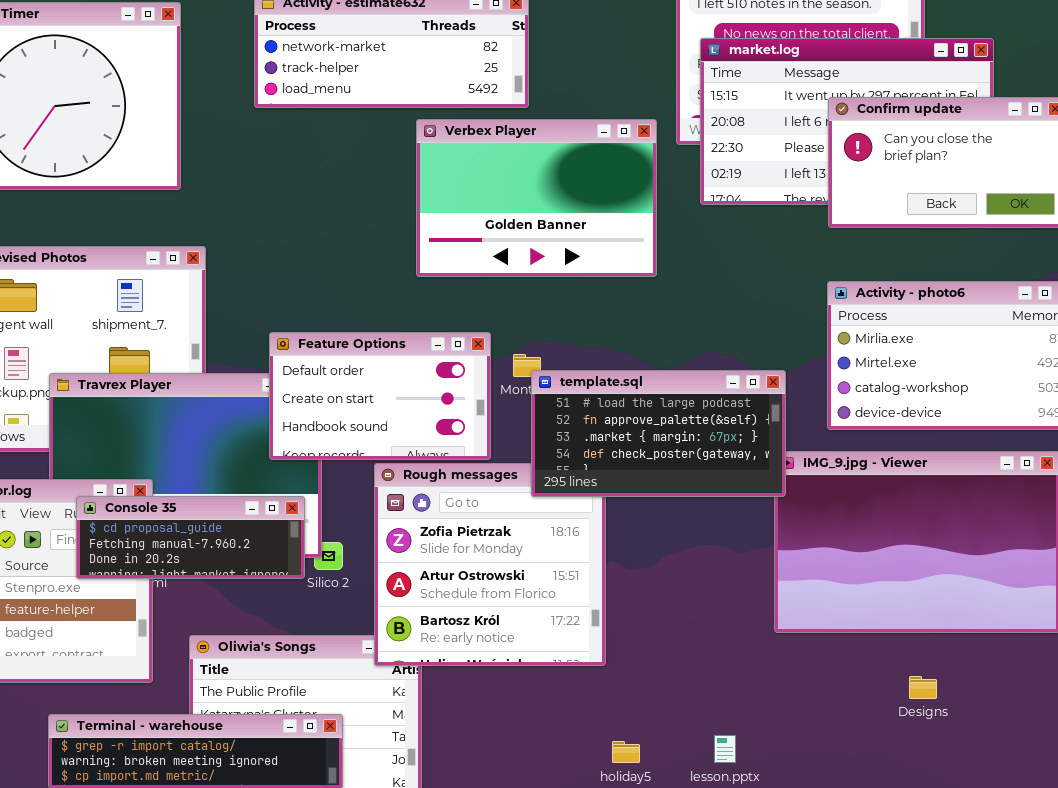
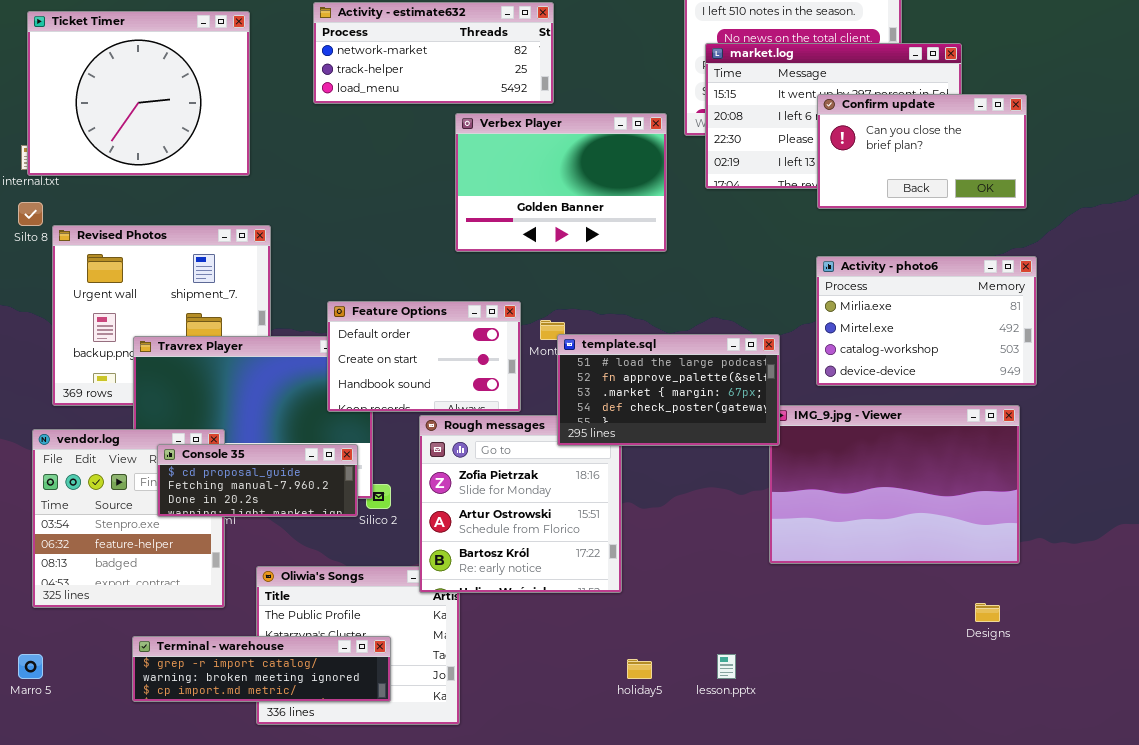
Designs: [909,676,937,699] -> [975,603,1000,622], moved

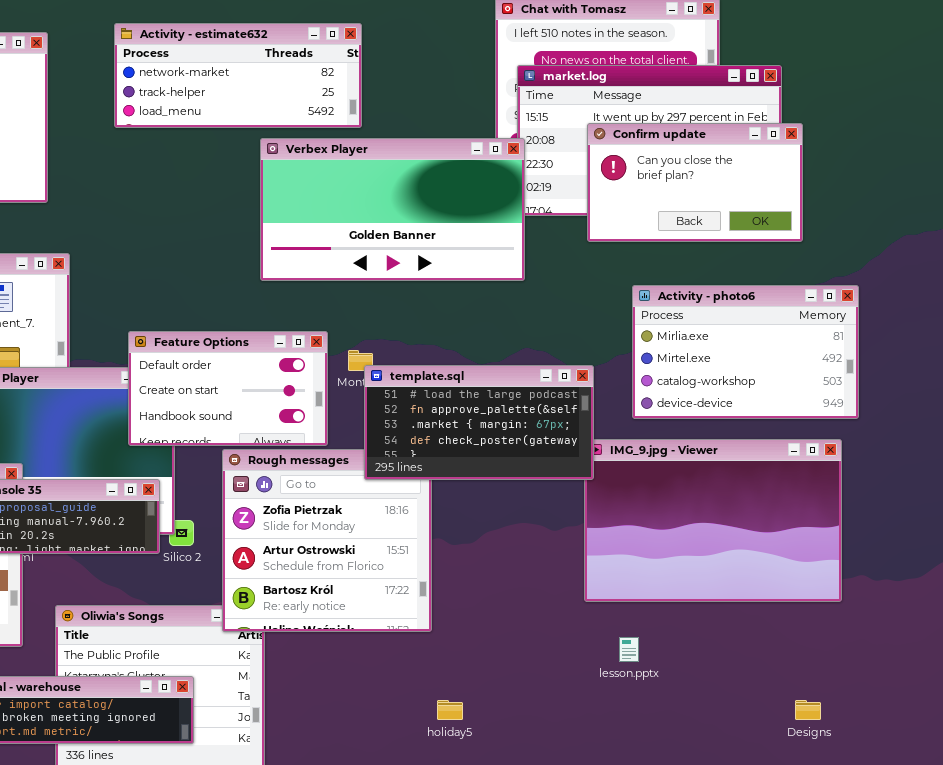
Confirm update: [817,94,1027,209] -> [587,123,803,242], moved
Verbex Player: [455,113,667,252] -> [260,138,525,281], resized
Designs: [975,603,1000,622] -> [795,700,821,720], moved
lesson.pptx: [717,654,736,679] -> [619,637,639,662], moved

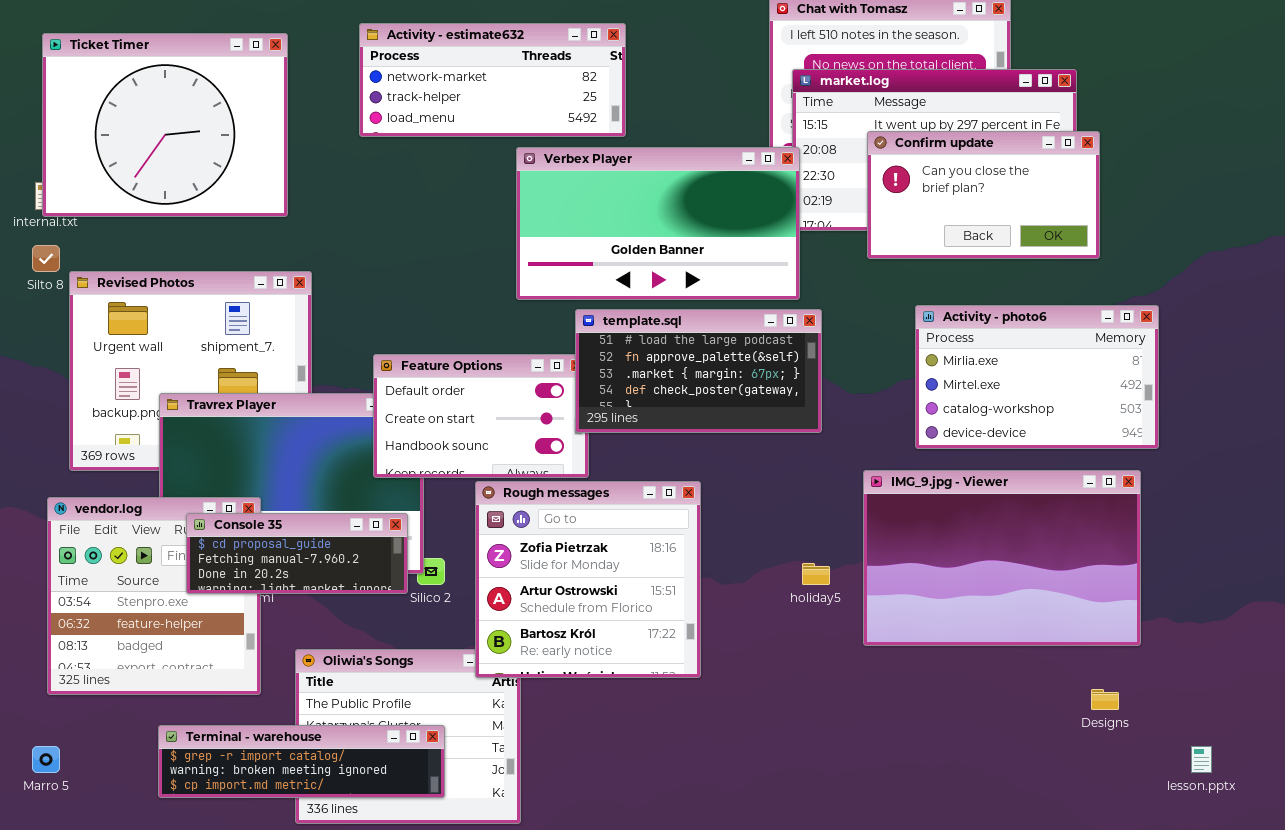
template.sql: [364,365,594,480] -> [575,309,822,433], moved
lesson.pptx: [619,637,639,662] -> [1191,746,1212,773], moved
holiday5: [437,700,463,720] -> [802,563,830,585], moved
Designs: [795,700,821,720] -> [1091,689,1119,710], moved

